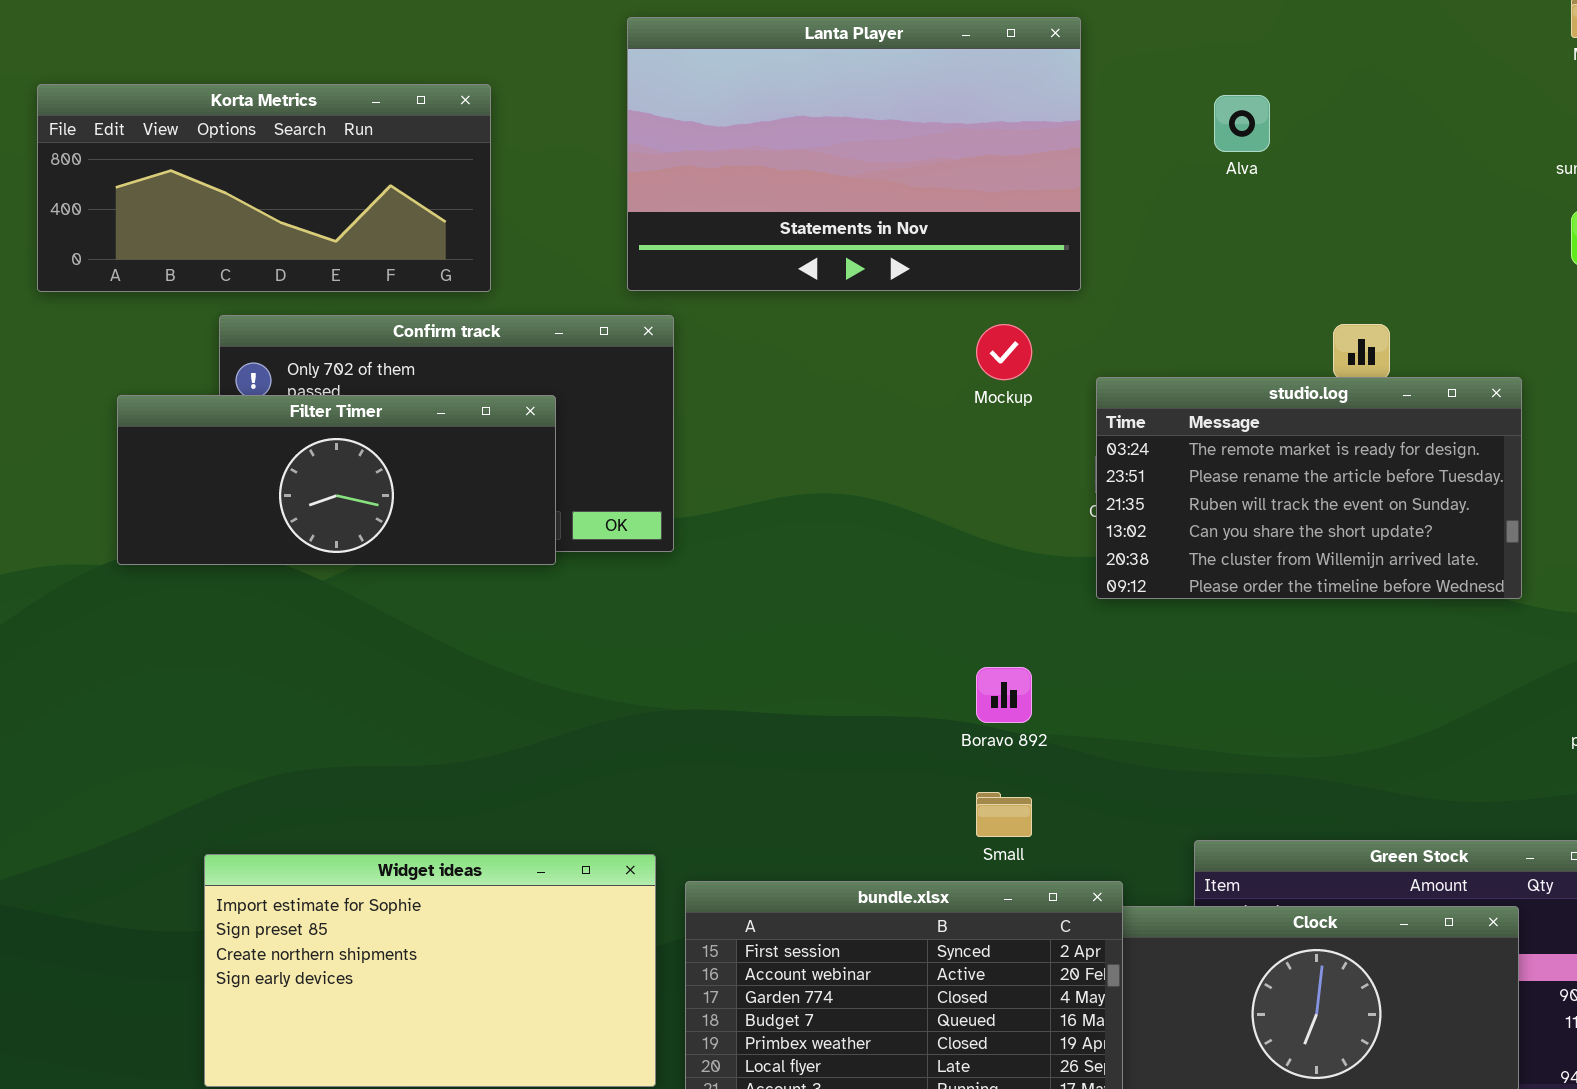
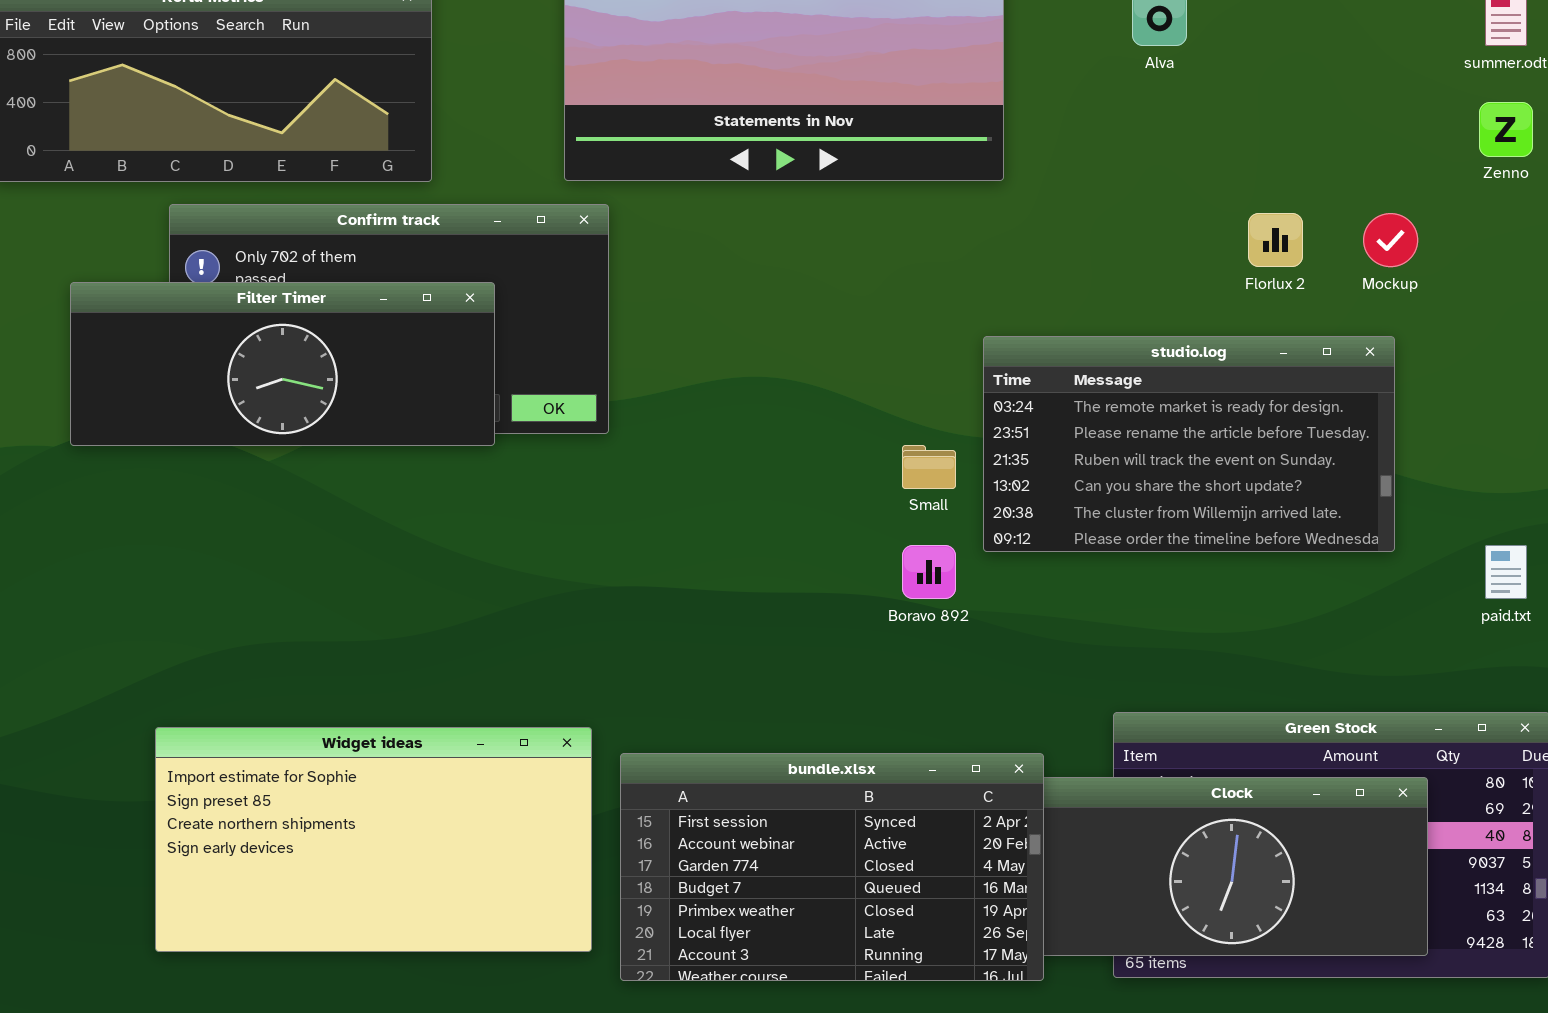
Mockup: [976,324,1032,380] -> [1363,213,1418,267], moved
studio.log: [1096,377,1522,599] -> [983,336,1395,552], moved
Small: [976,792,1032,837] -> [902,445,956,489], moved

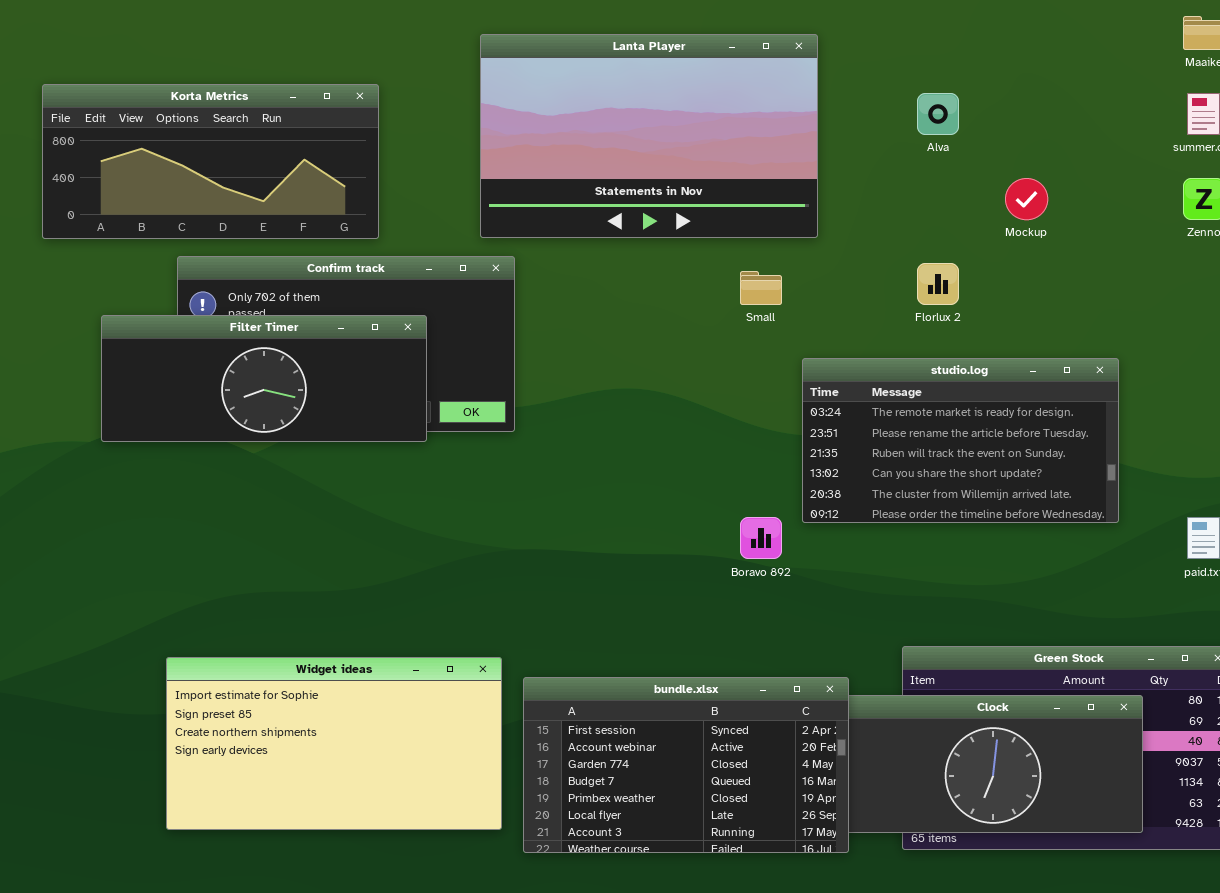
Florlux 2: [1248,213,1303,267] -> [917,263,959,305], moved
Mockup: [1363,213,1418,267] -> [1005,178,1048,220], moved
Small: [902,445,956,489] -> [740,271,782,305], moved

